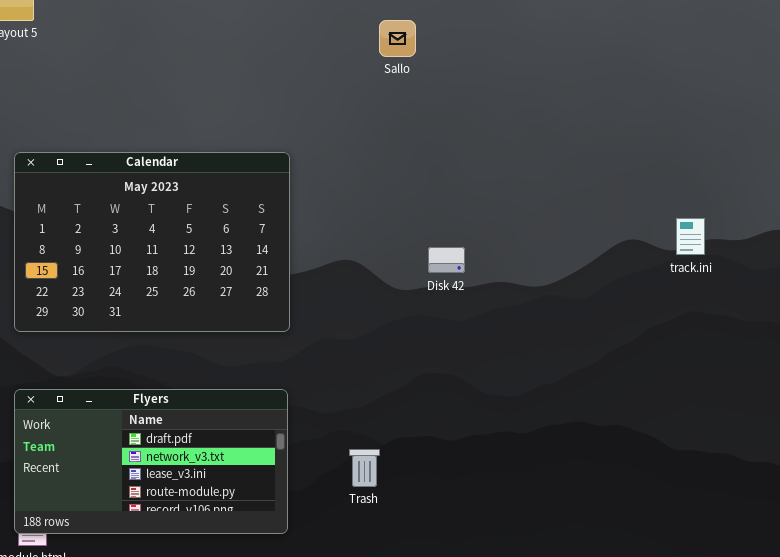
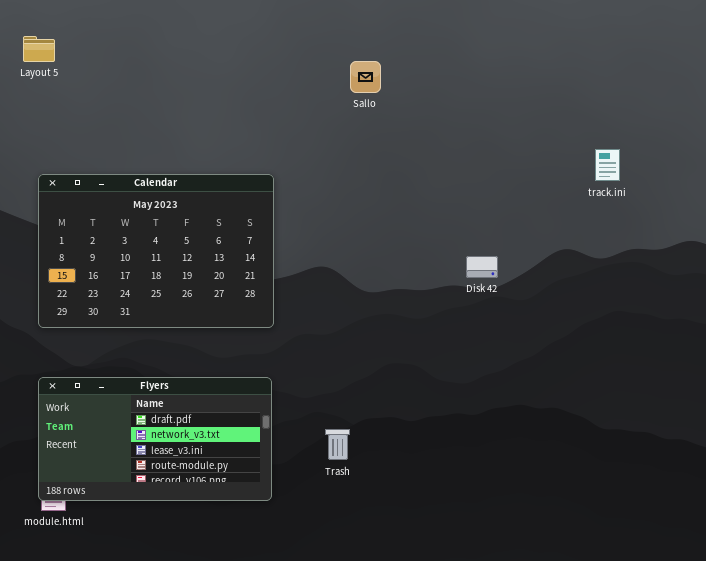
track.ini: [676,218,705,255] -> [595,149,620,181], moved
Disk 42: [428,247,465,273] -> [466,256,498,278], moved

